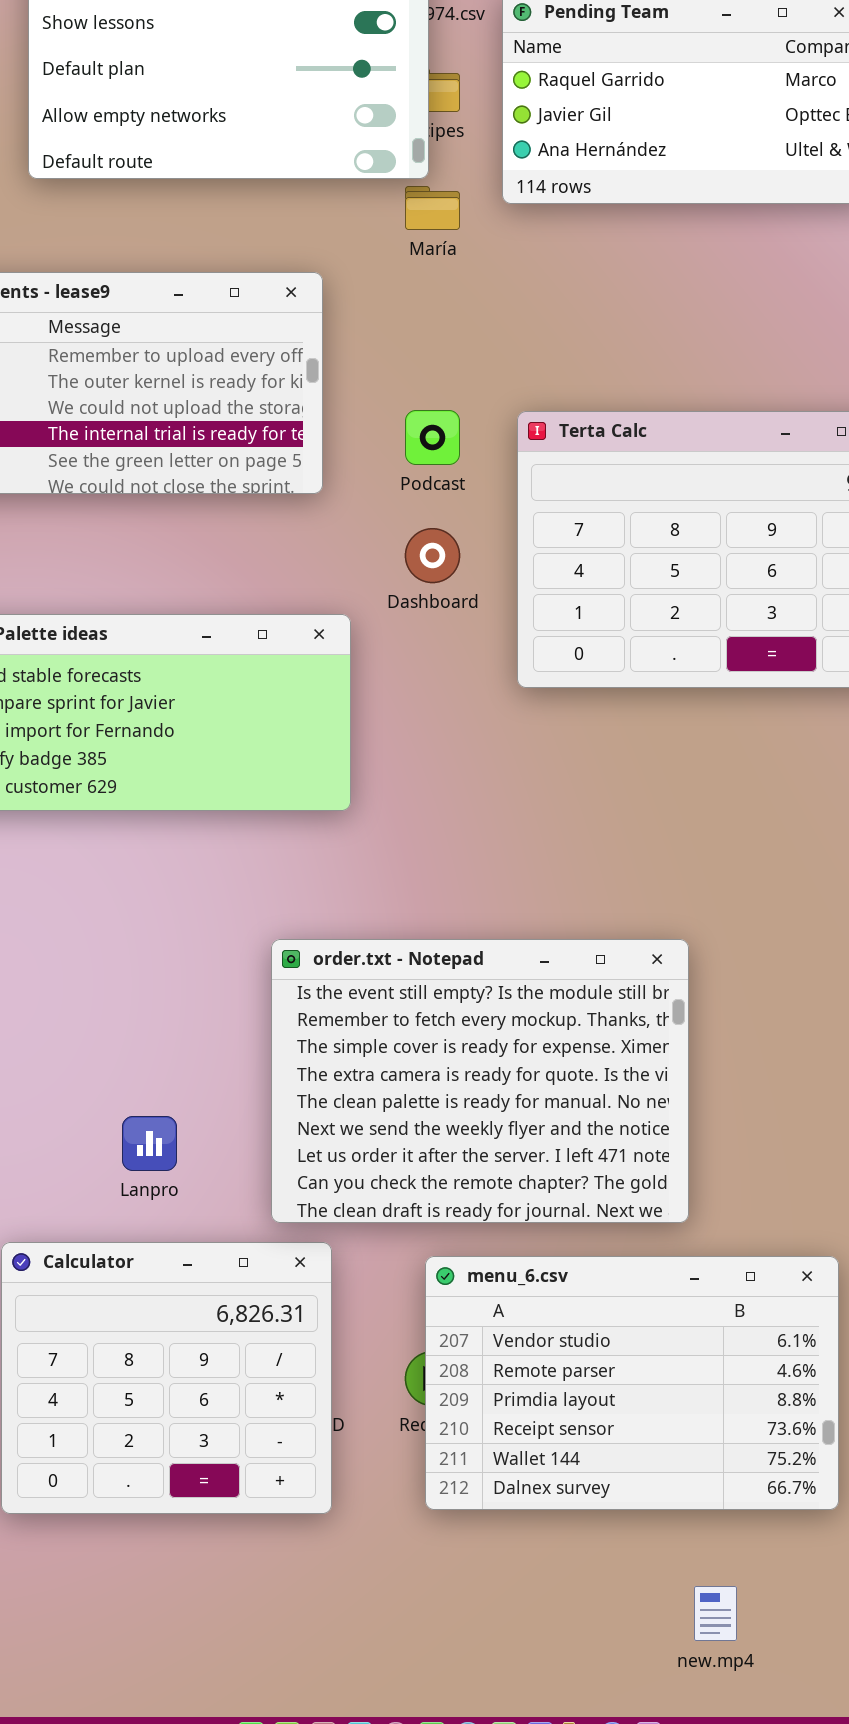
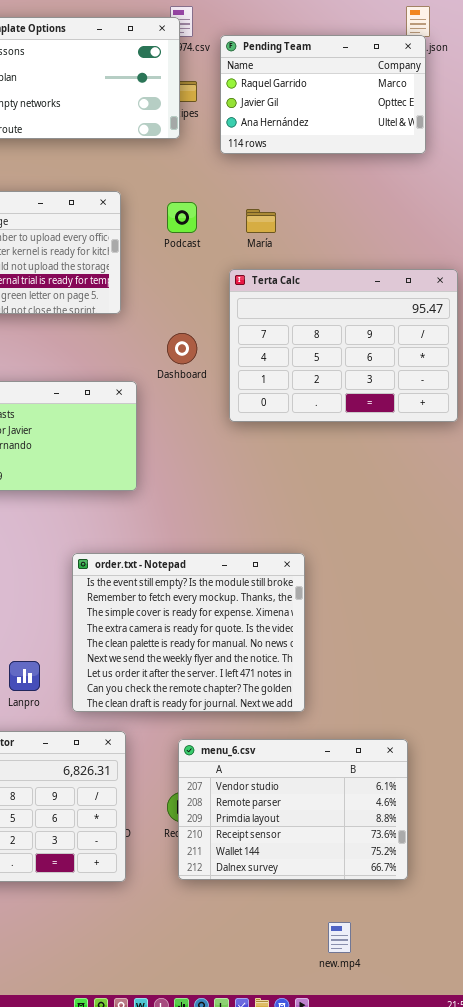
María: [405,186,460,230] -> [246,209,276,233], moved
Podcast: [405,410,460,465] -> [167,202,197,233], moved
order.txt - Notepad: [271,939,689,1223] -> [72,553,305,712], moved

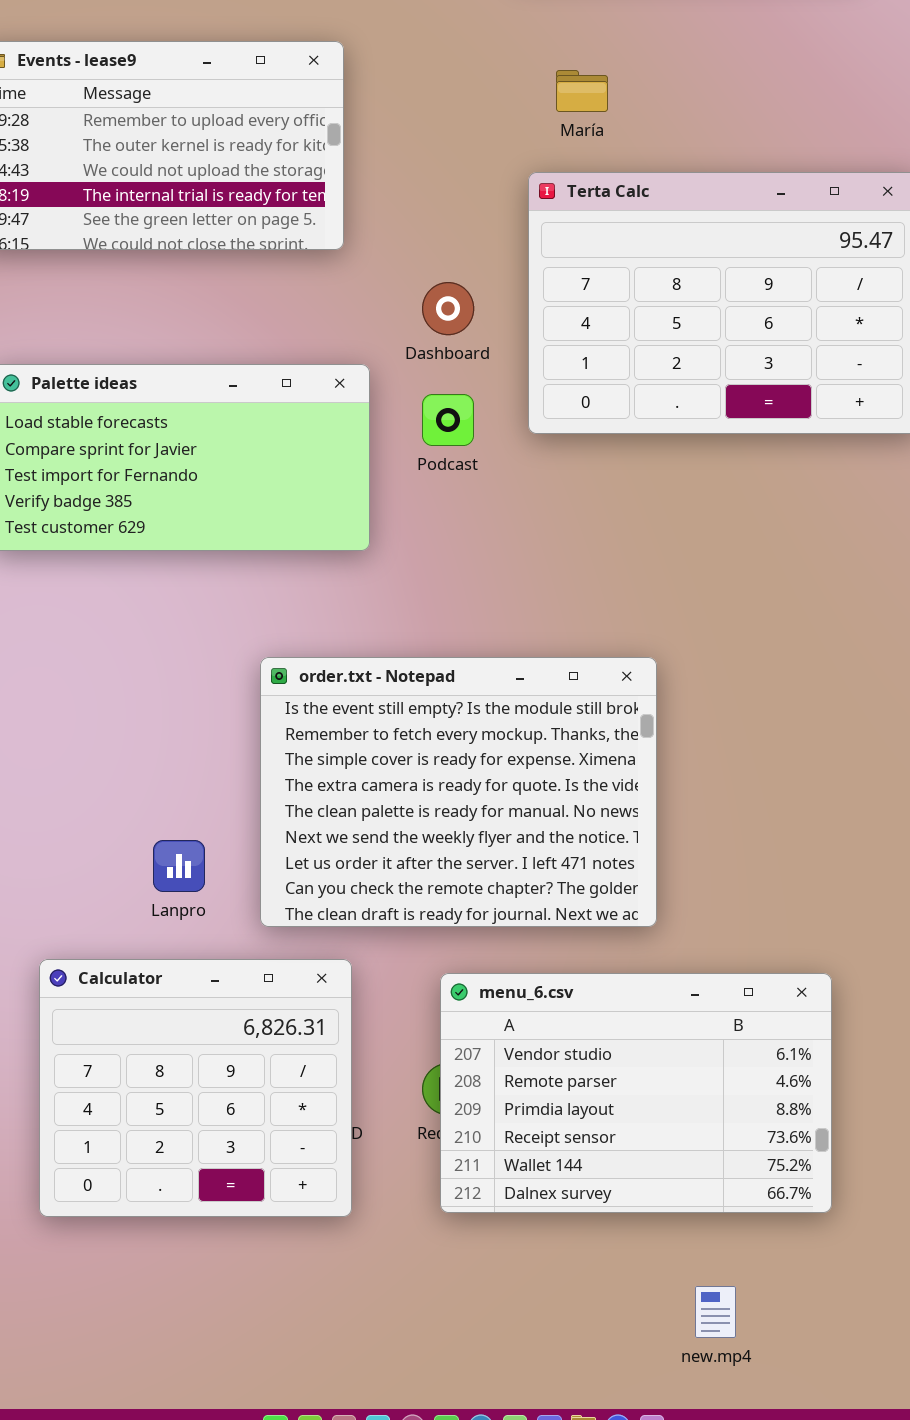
Podcast: [167,202,197,233] -> [422,394,474,446], moved

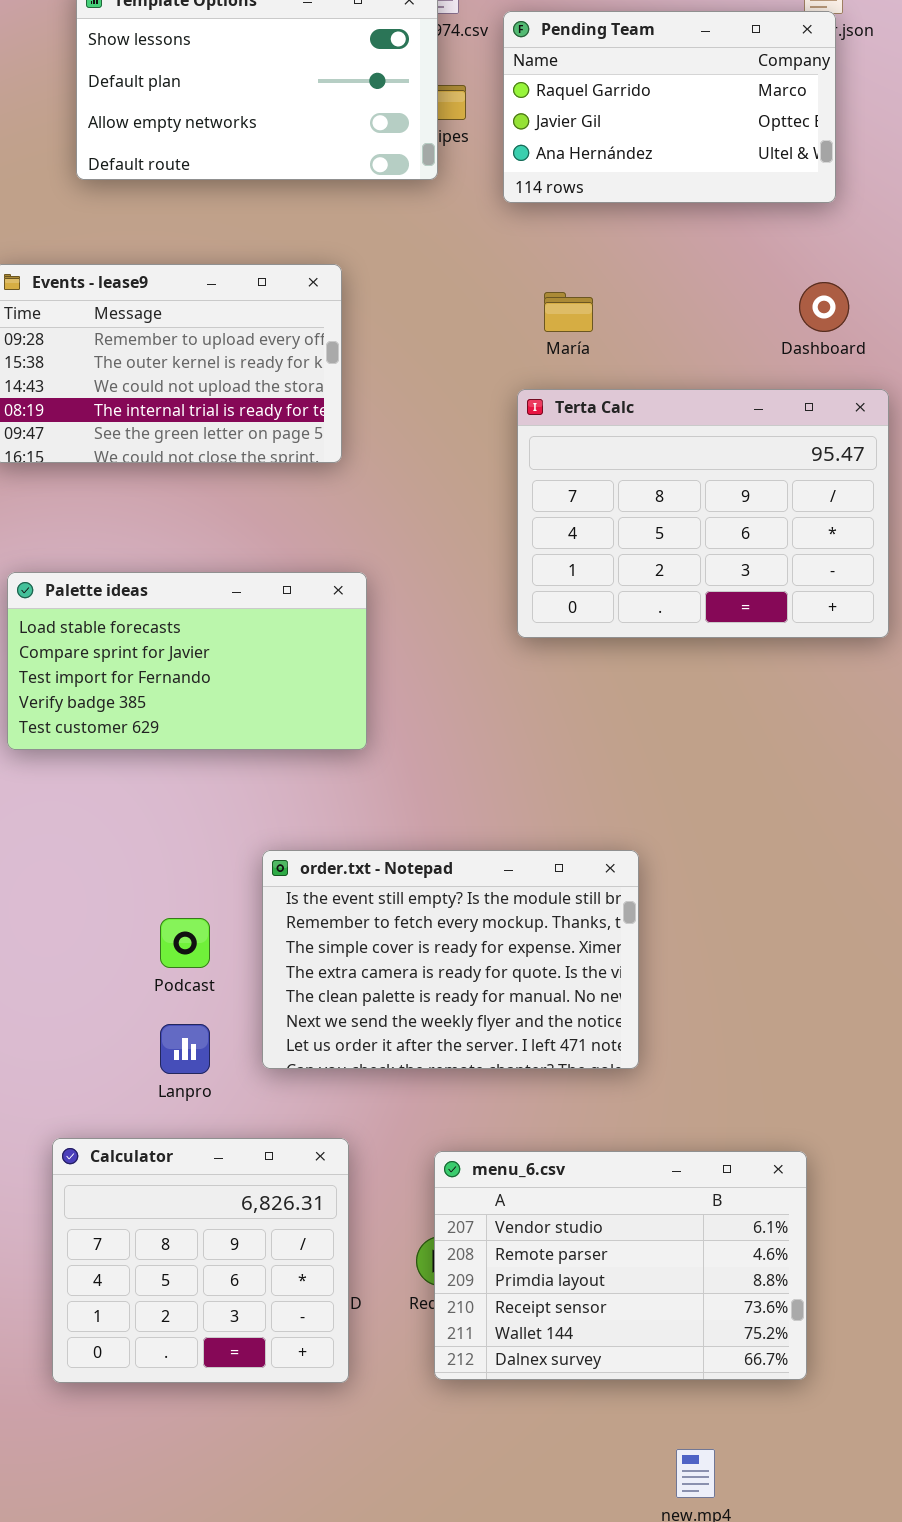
Dashboard: [422,282,474,335] -> [799,282,849,332], moved
Podcast: [422,394,474,446] -> [160,918,210,968], moved
order.txt - Notepad: [260,657,657,927] -> [262,850,639,1069], resized

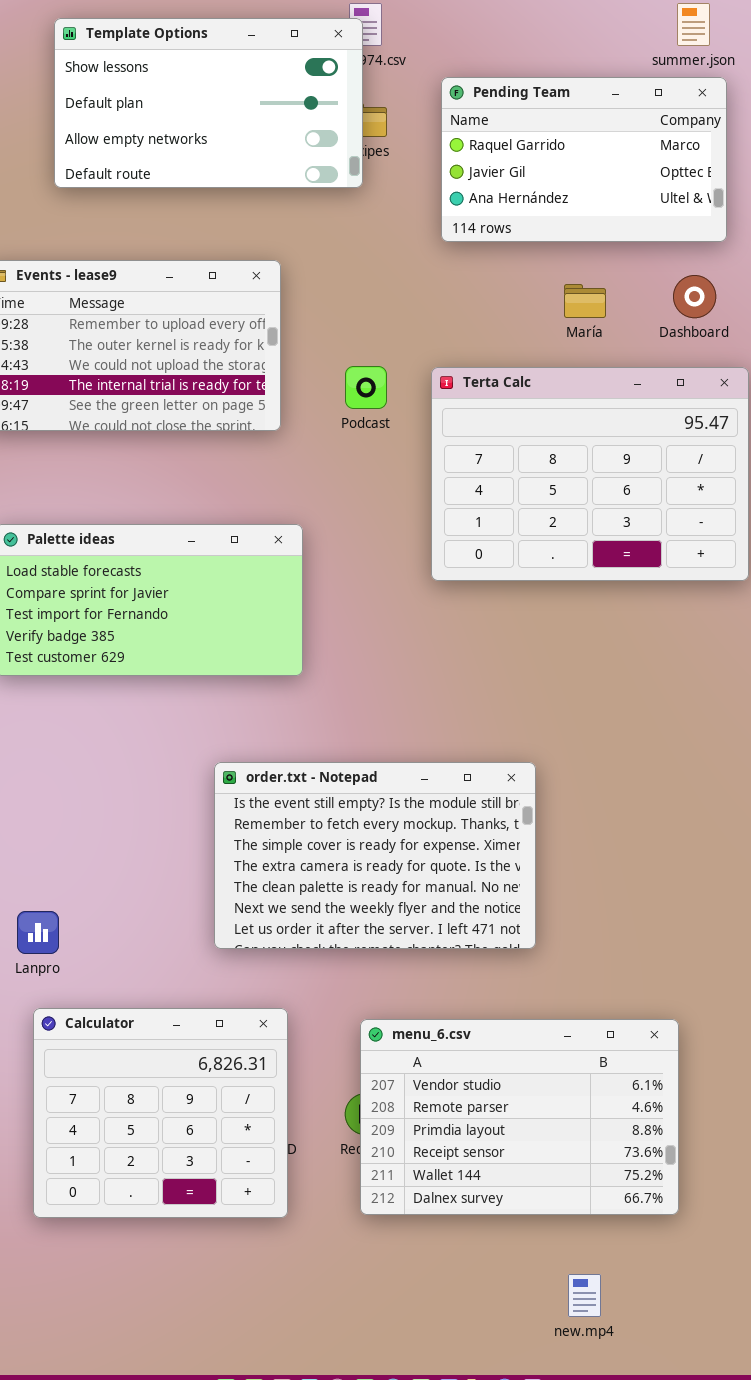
Pending Team: [503,11,836,203] -> [441,77,727,242], moved
María: [544,292,593,332] -> [564,284,606,318], moved
Podcast: [160,918,210,968] -> [345,366,387,409], moved
Lanpro: [160,1024,210,1074] -> [17,911,59,954], moved

